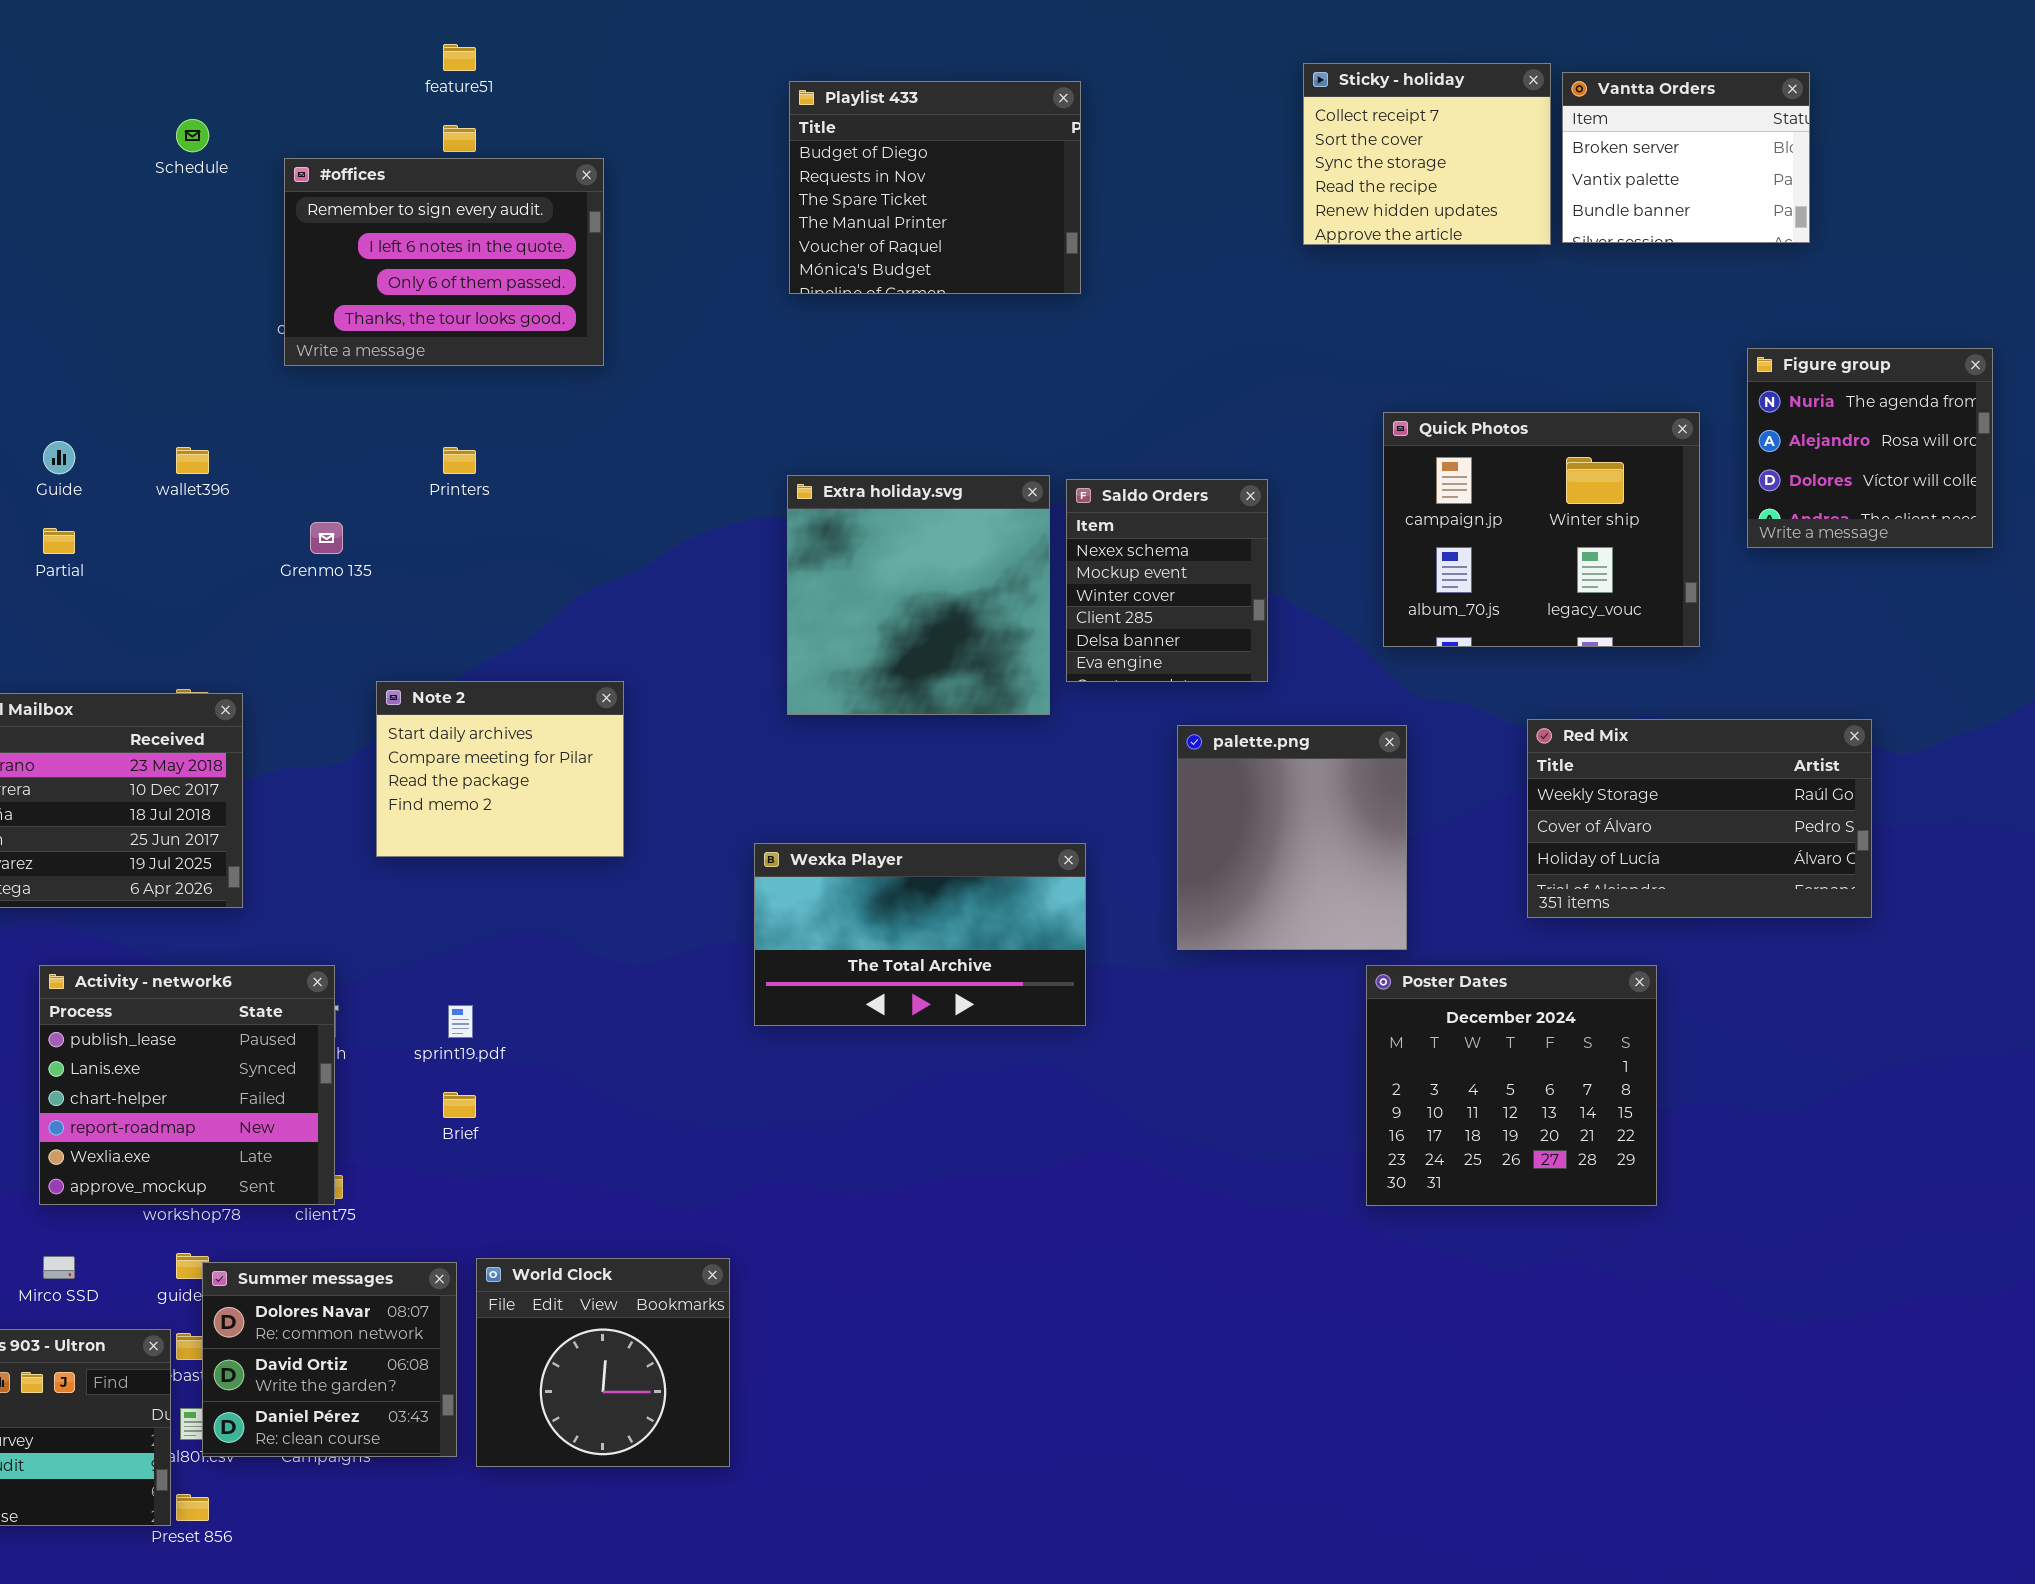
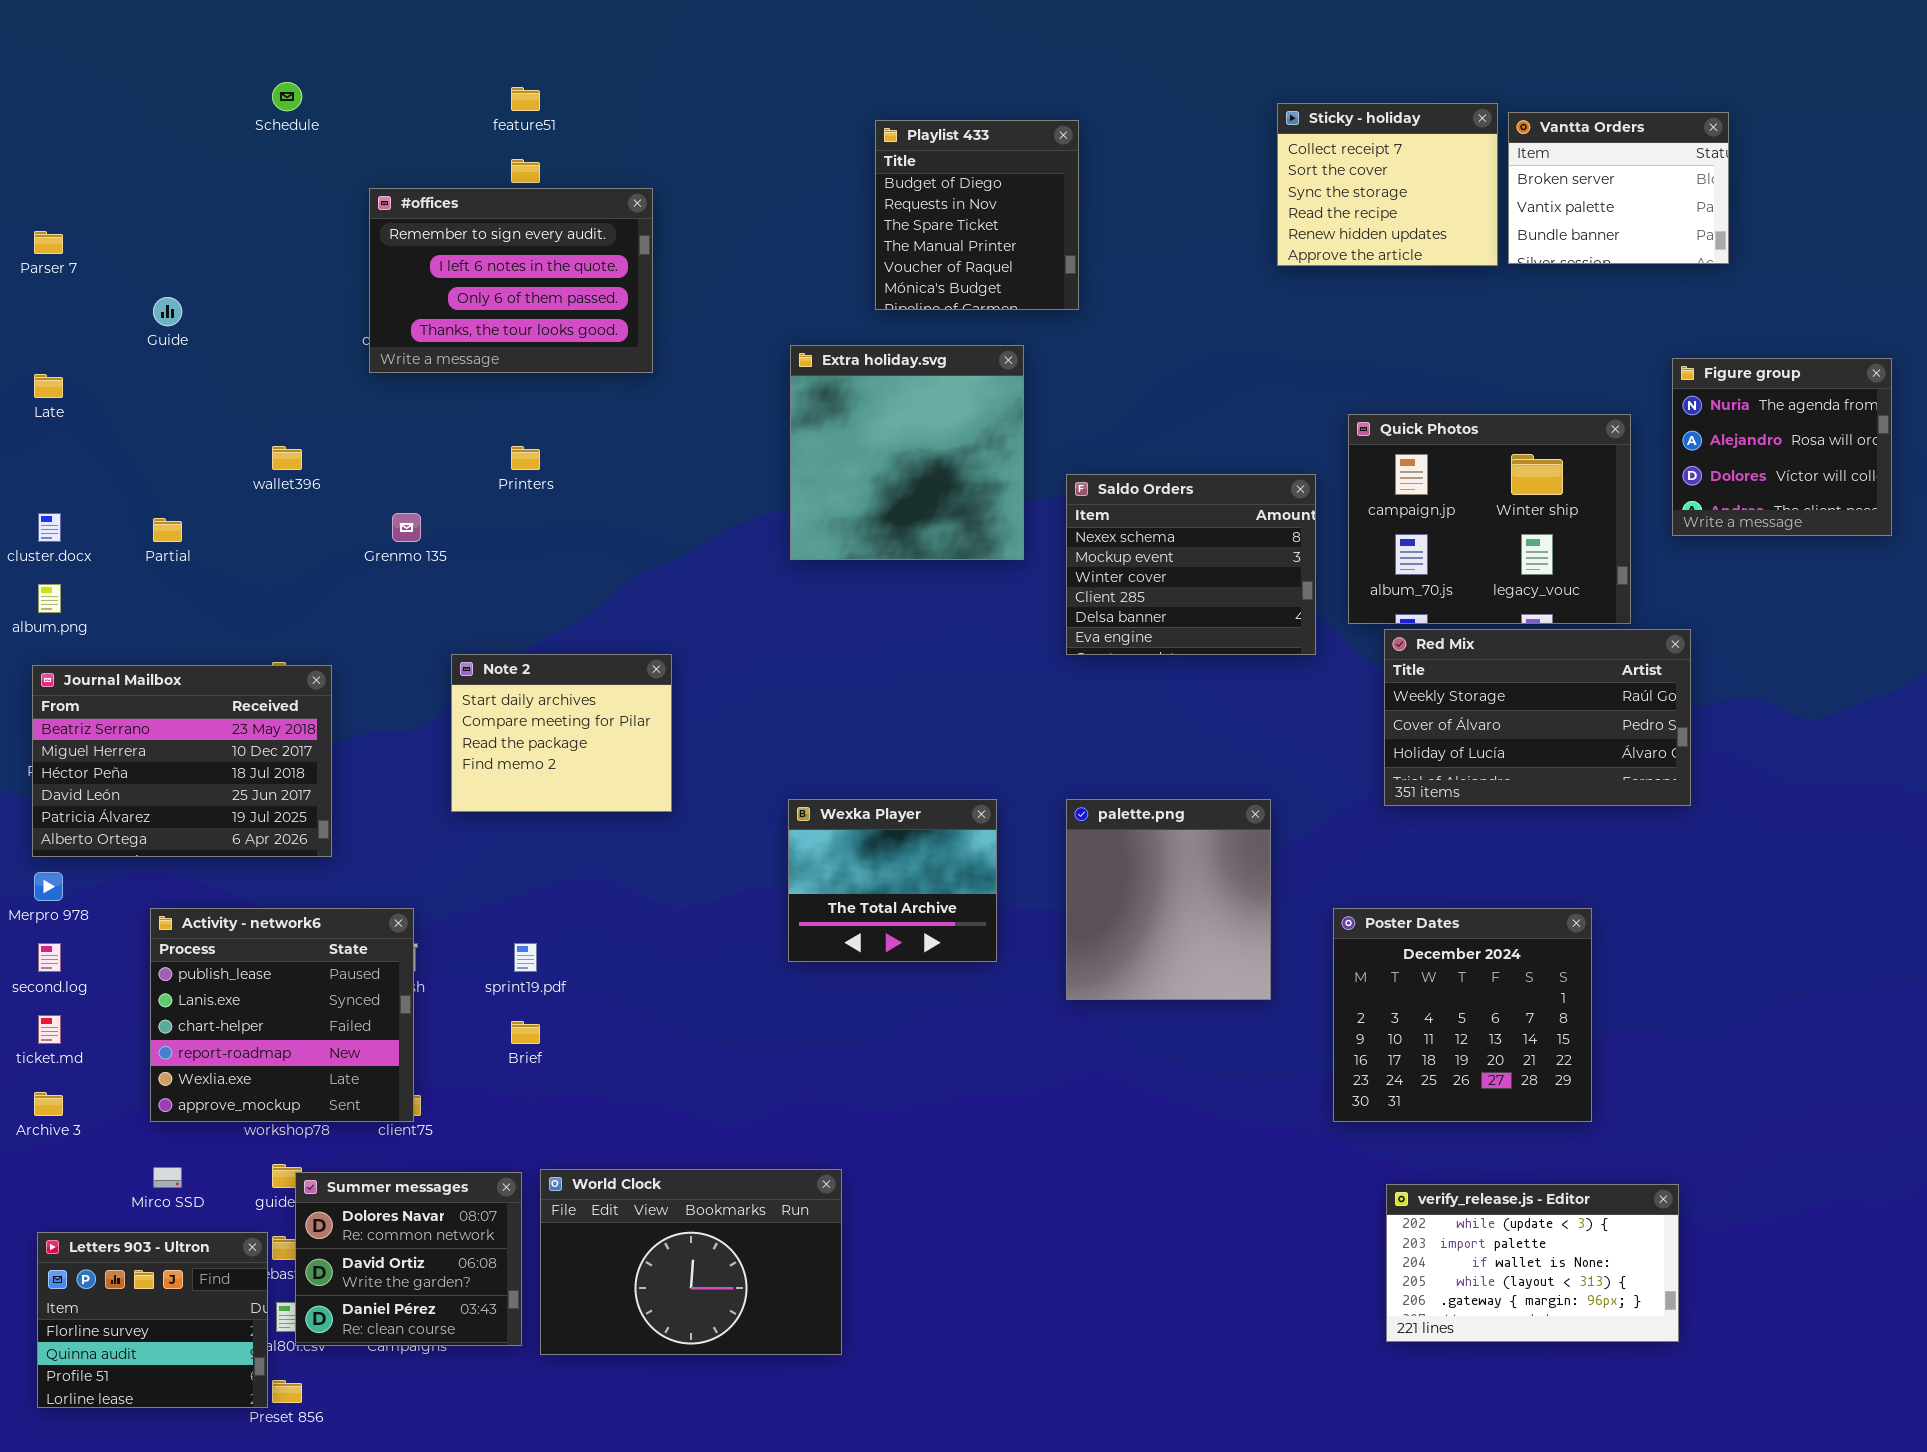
Playlist 433: [789,81,1081,294] -> [875,120,1079,310], resized
Schedule: [176,119,209,152] -> [272,82,302,111], moved
Guide: [43,441,75,474] -> [153,297,182,326], moved
Extra holiday.svg: [787,475,1050,715] -> [790,345,1024,560], moved
Saldo Orders: [1066,479,1268,682] -> [1066,474,1316,655], resized
Red Mix: [1527,719,1872,918] -> [1384,629,1691,806], moved
palette.png: [1177,725,1407,950] -> [1066,799,1271,1000], moved
Wexka Player: [754,843,1086,1026] -> [788,799,997,962], resized
World Clock: [476,1258,730,1467] -> [540,1169,842,1355], resized
verify_release.js - Editor: none -> [1386,1184,1679,1342], opened

